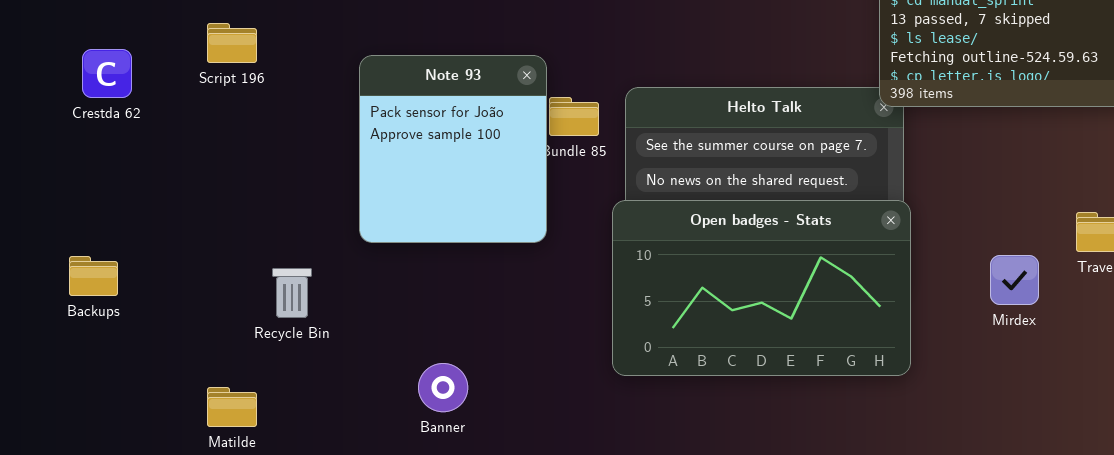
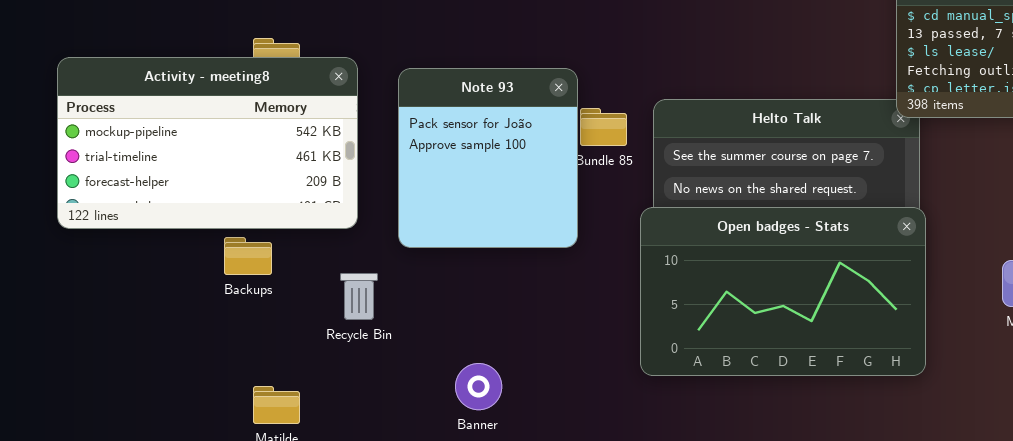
Activity - meeting8: none -> [57,57,358,229], opened
Backups: [69,256,118,296] -> [224,237,272,275], moved
Recycle Bin: [272,268,312,318] -> [340,273,378,320], moved

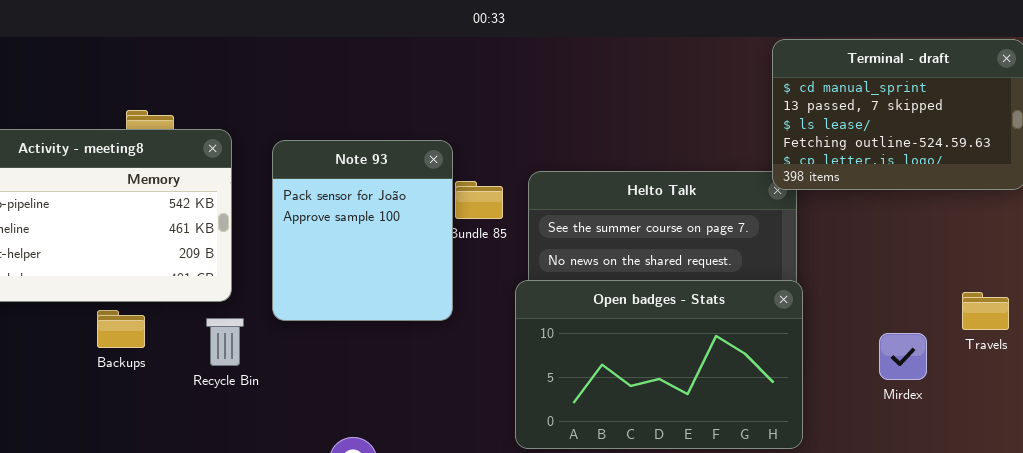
Recycle Bin: [340,273,378,320] -> [206,318,244,366], moved

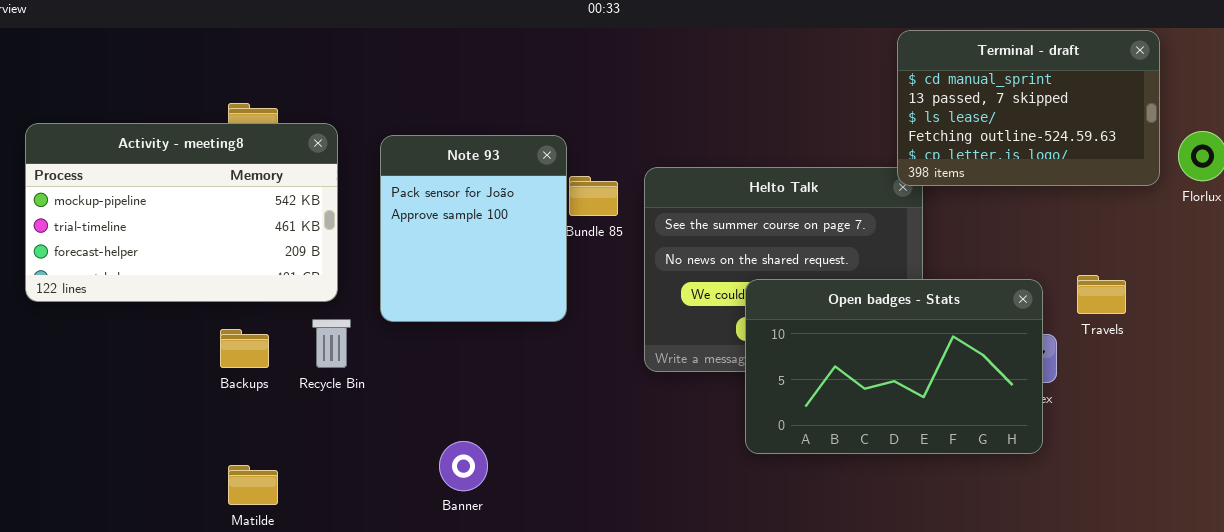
Open badges - Stats: [515,280,803,449] -> [745,279,1043,454], moved
Travels: [962,292,1009,330] -> [1077,275,1126,314], moved
Backups: [97,310,145,348] -> [220,329,269,368], moved

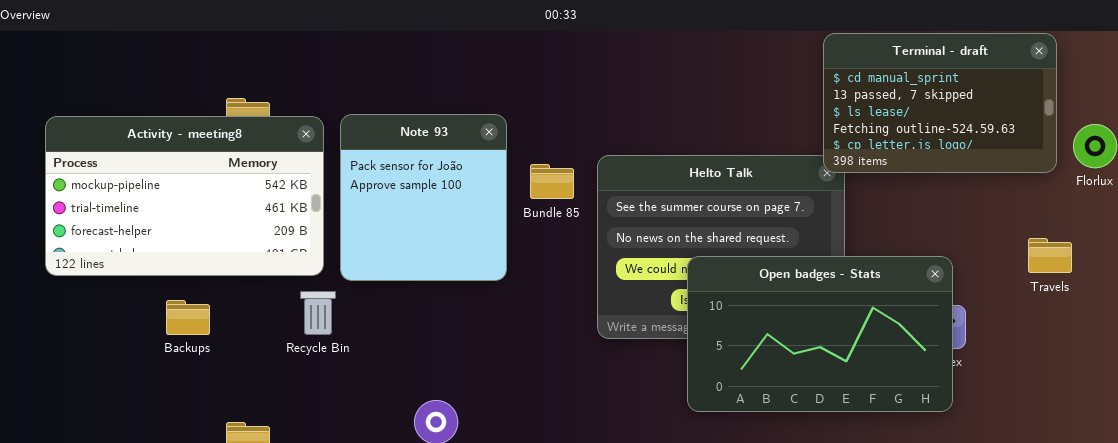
Note 93: [380,135,567,322] -> [340,114,507,281], moved
Travels: [1077,275,1126,314] -> [1028,238,1072,273], moved
Backups: [220,329,269,368] -> [166,300,210,335], moved

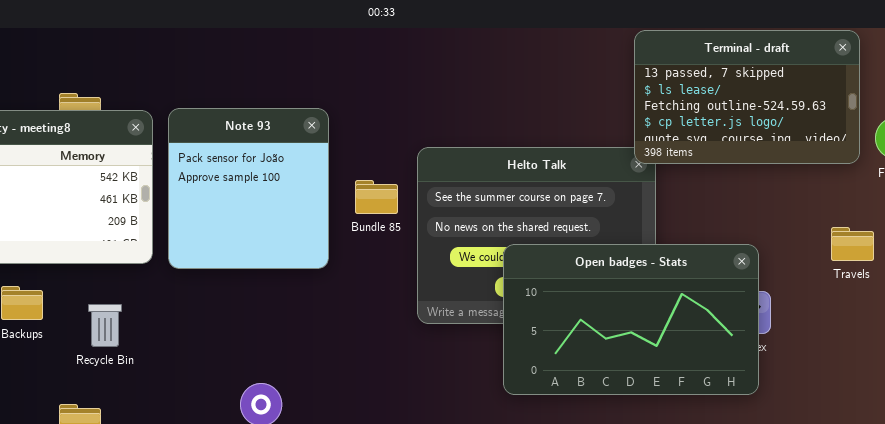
Terminal - draft: [823,33,1057,173] -> [634,30,860,164], scrolled down 1 row
Bundle 85: [530,164,574,199] -> [355,180,398,214], moved
Recycle Bin: [300,291,336,335] -> [88,304,122,347], moved

